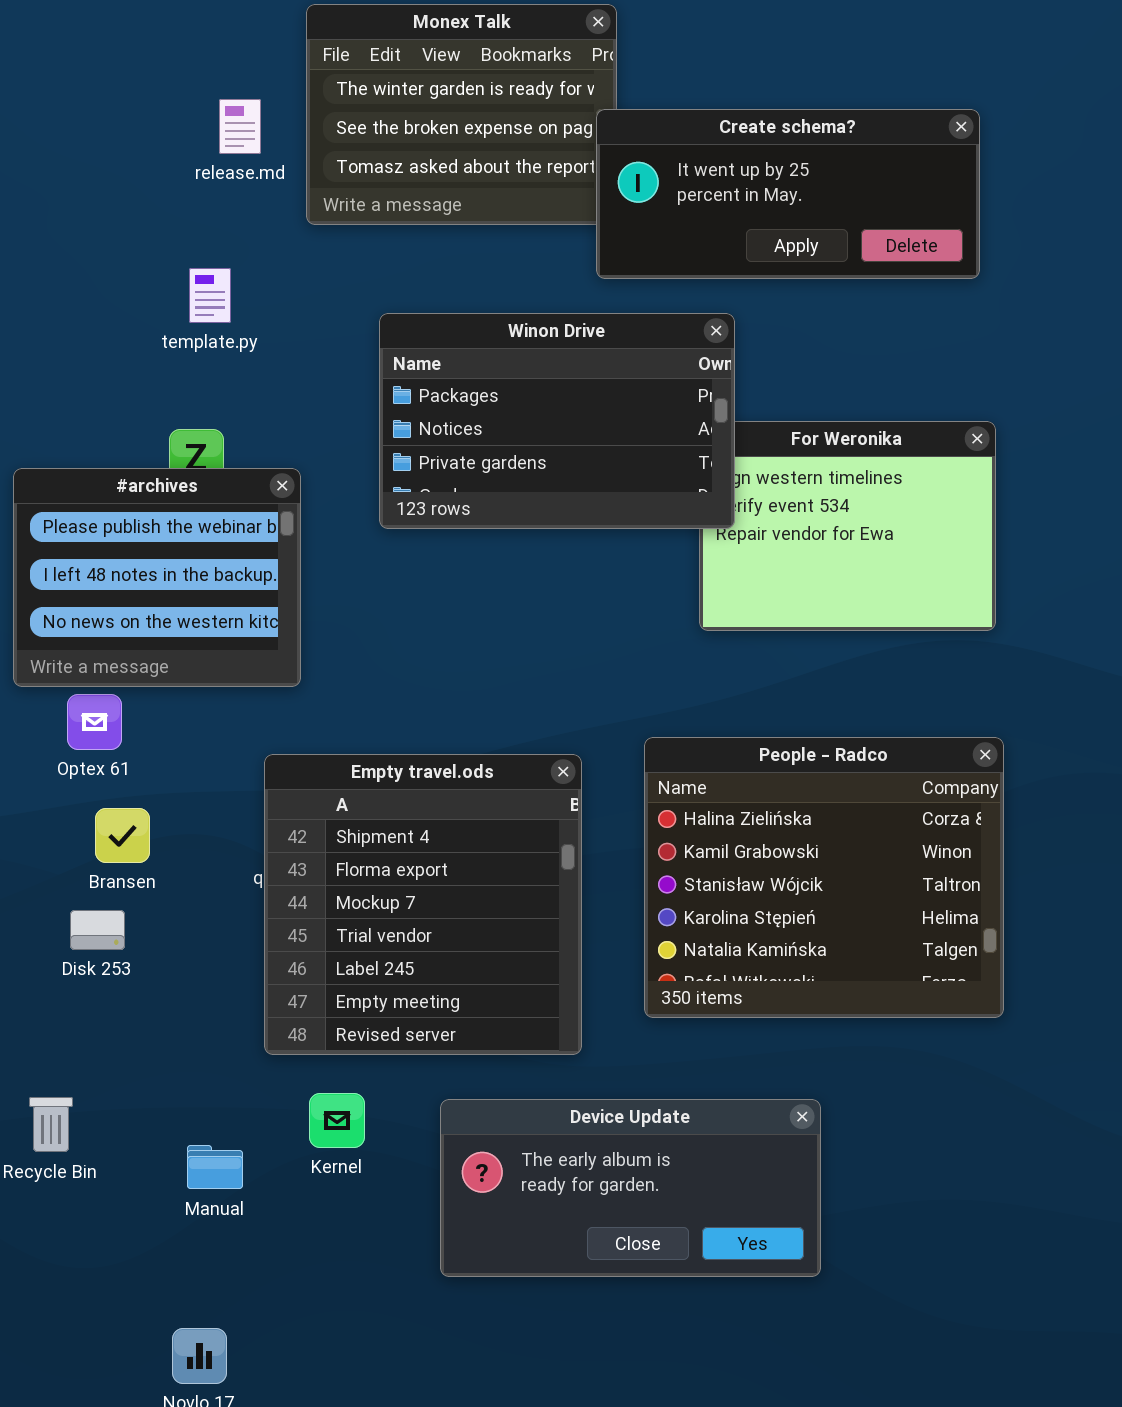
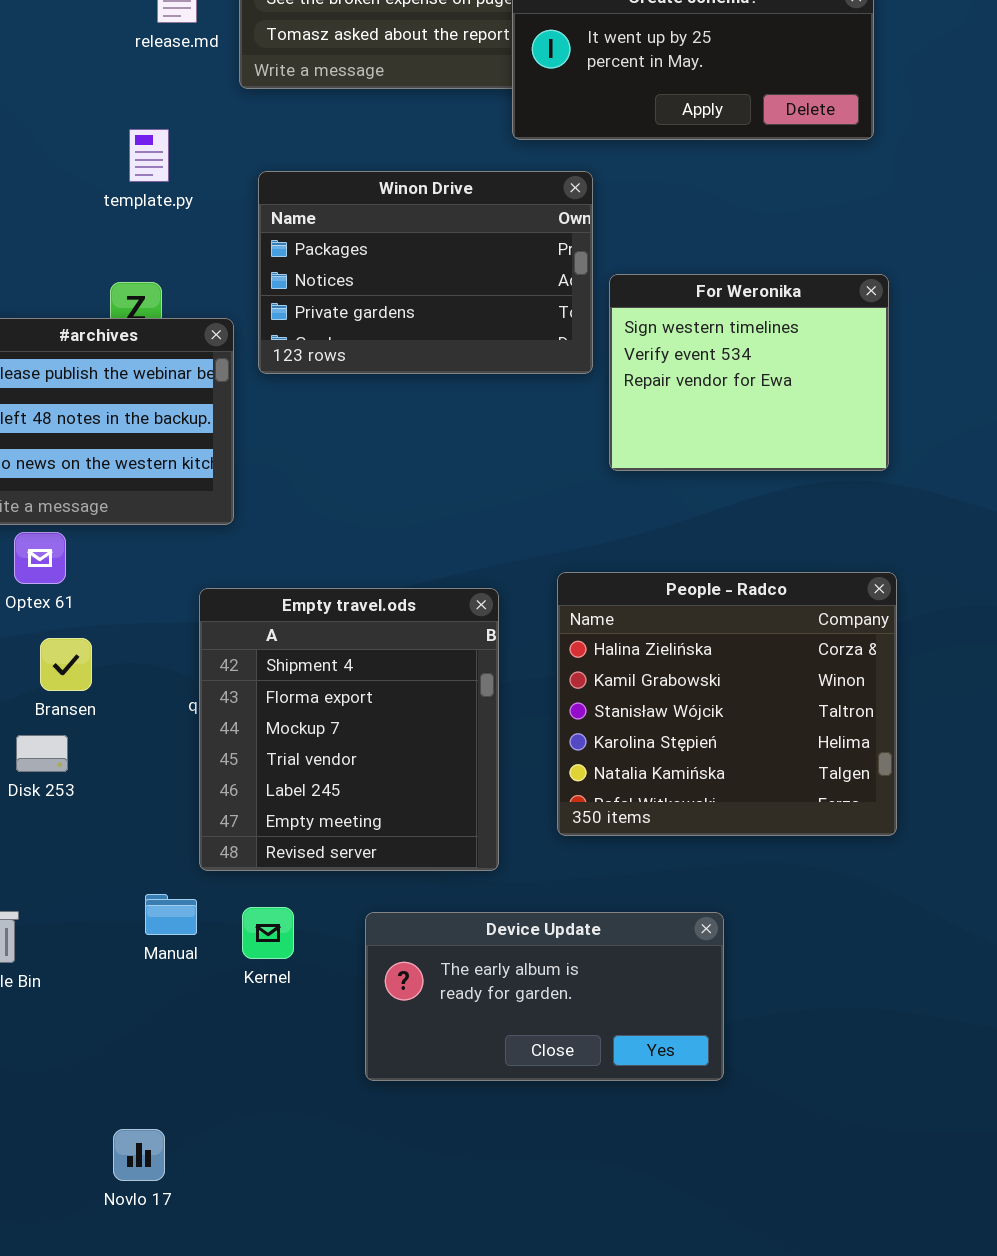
Winon Drive: [379,313,735,529] -> [258,171,593,374], moved
Manual: [187,1145,243,1189] -> [145,894,197,935], moved

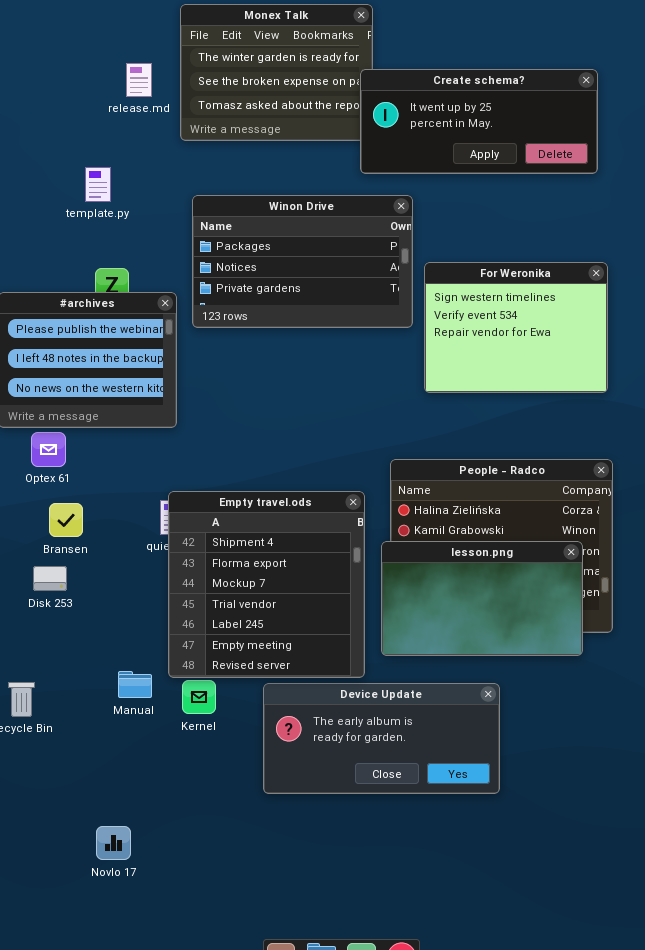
template.py: [129,129,169,182] -> [85,167,111,202], moved
Empty travel.ods: [199,588,499,871] -> [168,491,365,678], moved
lesson.png: none -> [381,541,583,656], opened

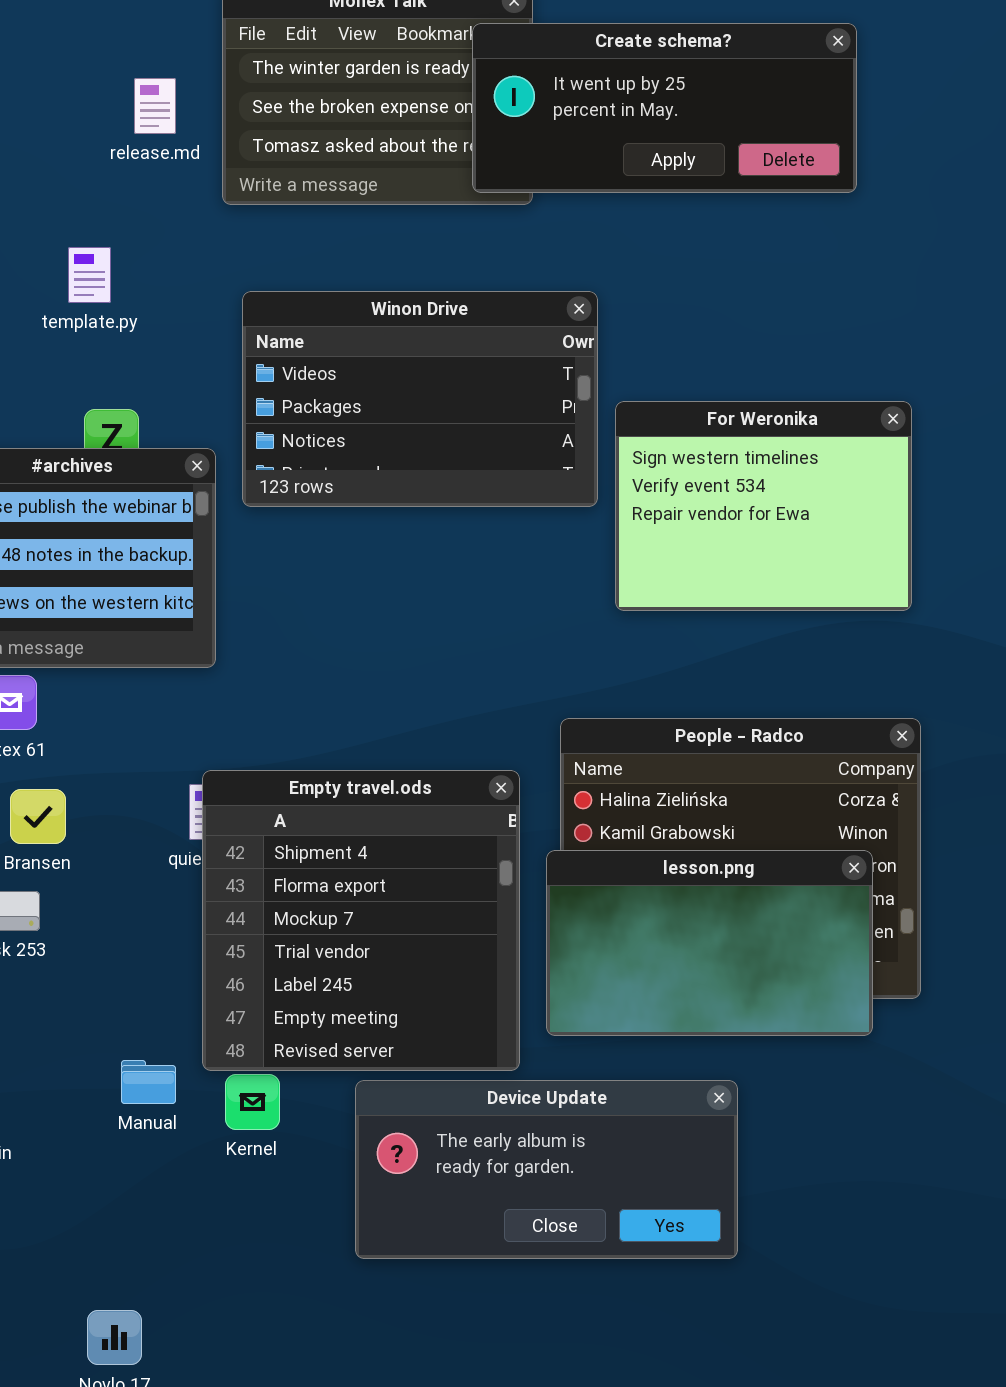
Create schema?: [360,69,598,174] -> [472,23,857,193], moved
Winon Drive: [192,195,413,328] -> [242,291,598,507], scrolled up 1 row

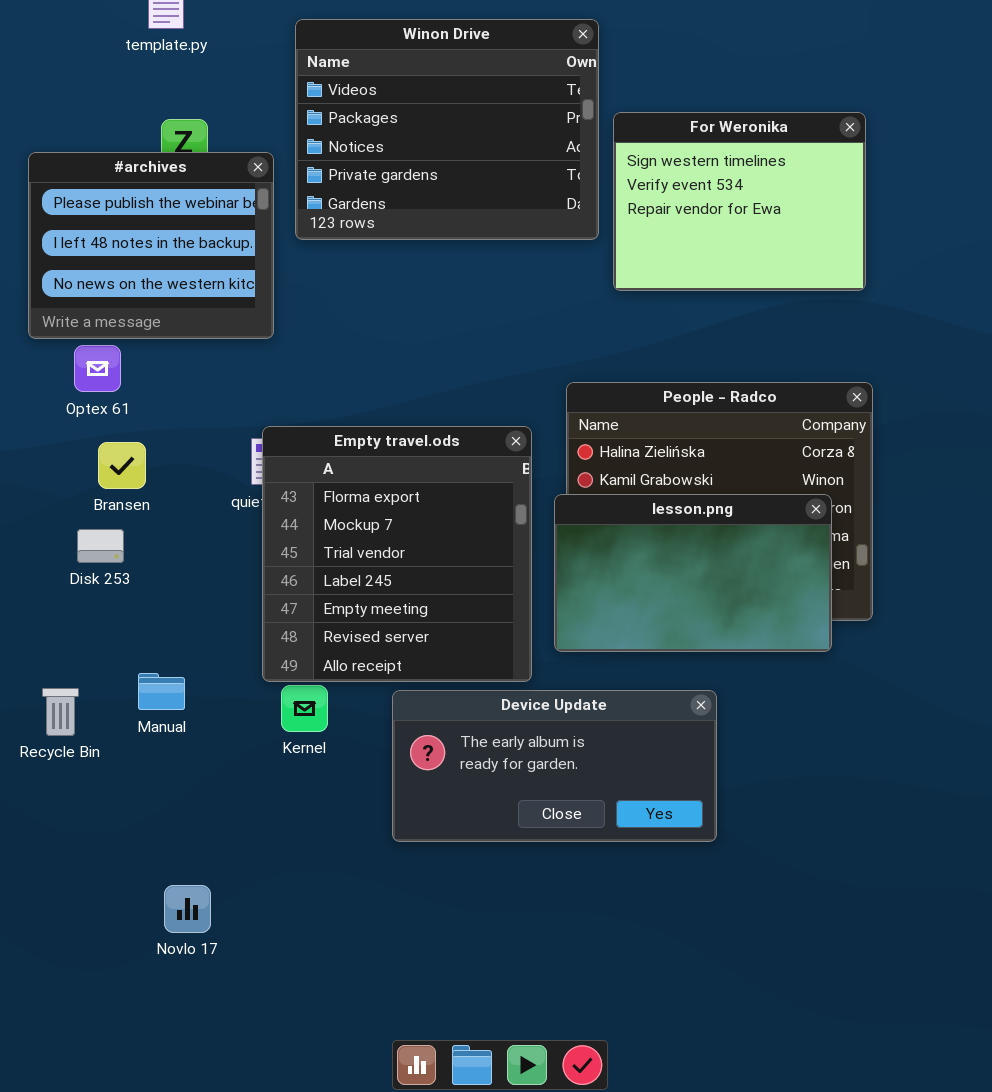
Winon Drive: [242,291,598,507] -> [295,19,599,240], resized
Empty travel.ods: [202,770,520,1071] -> [262,426,532,682], scrolled down 1 row
Manual: [121,1060,176,1104] -> [138,673,185,710], moved

